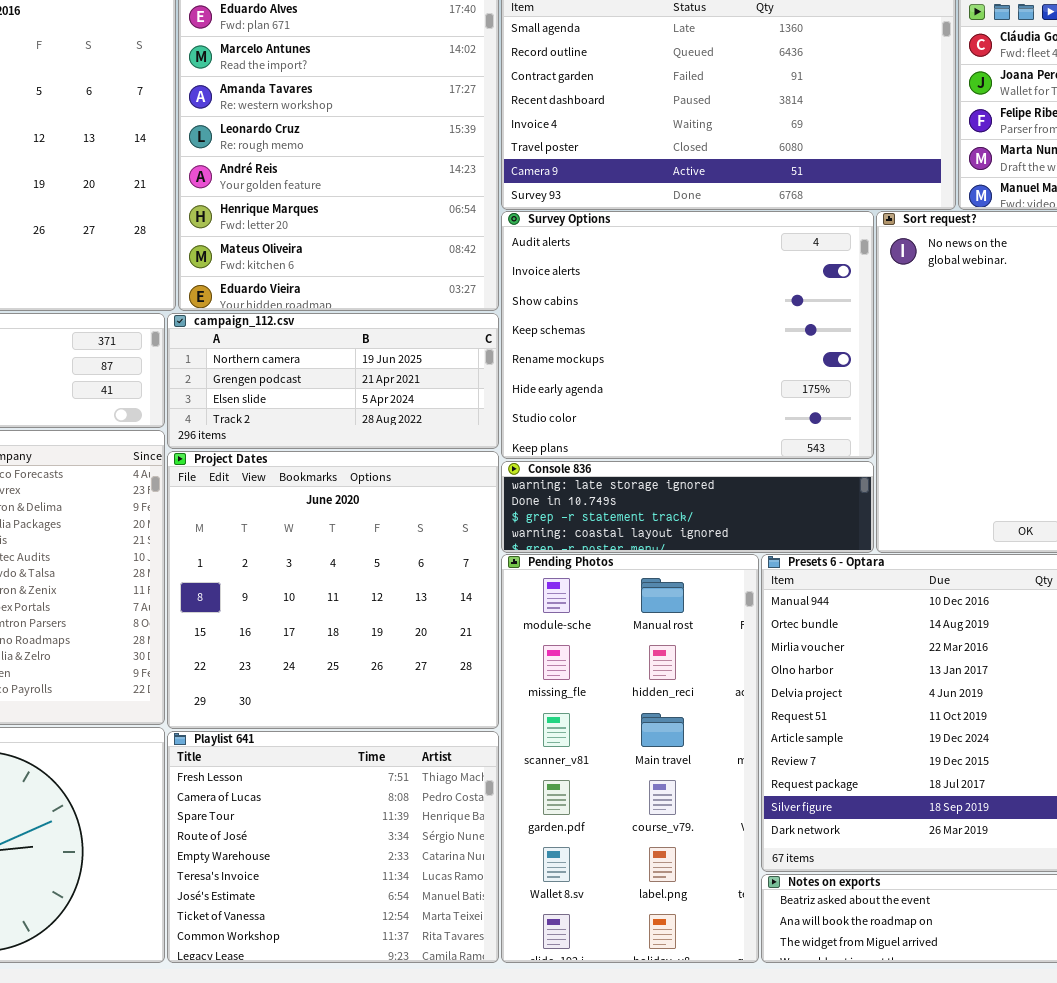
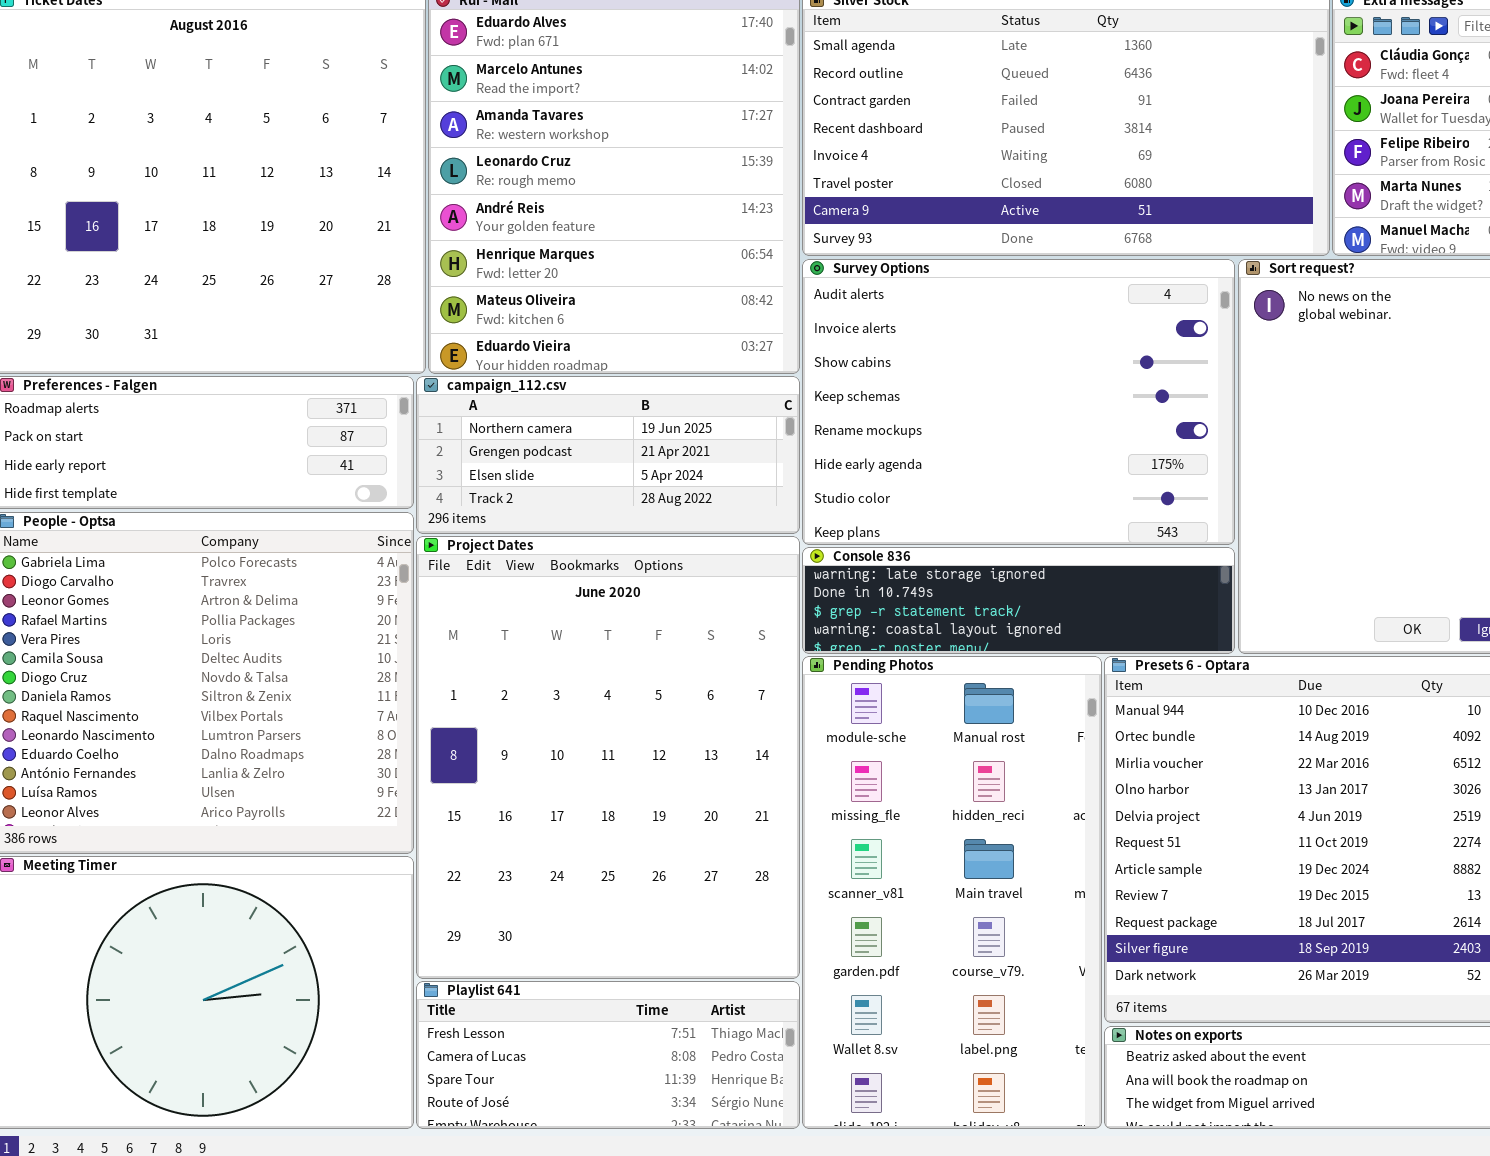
Project Dates: [167,451,499,729] -> [416,536,800,979], resized
Playlist 641: [167,731,499,963] -> [416,981,800,1129], resized

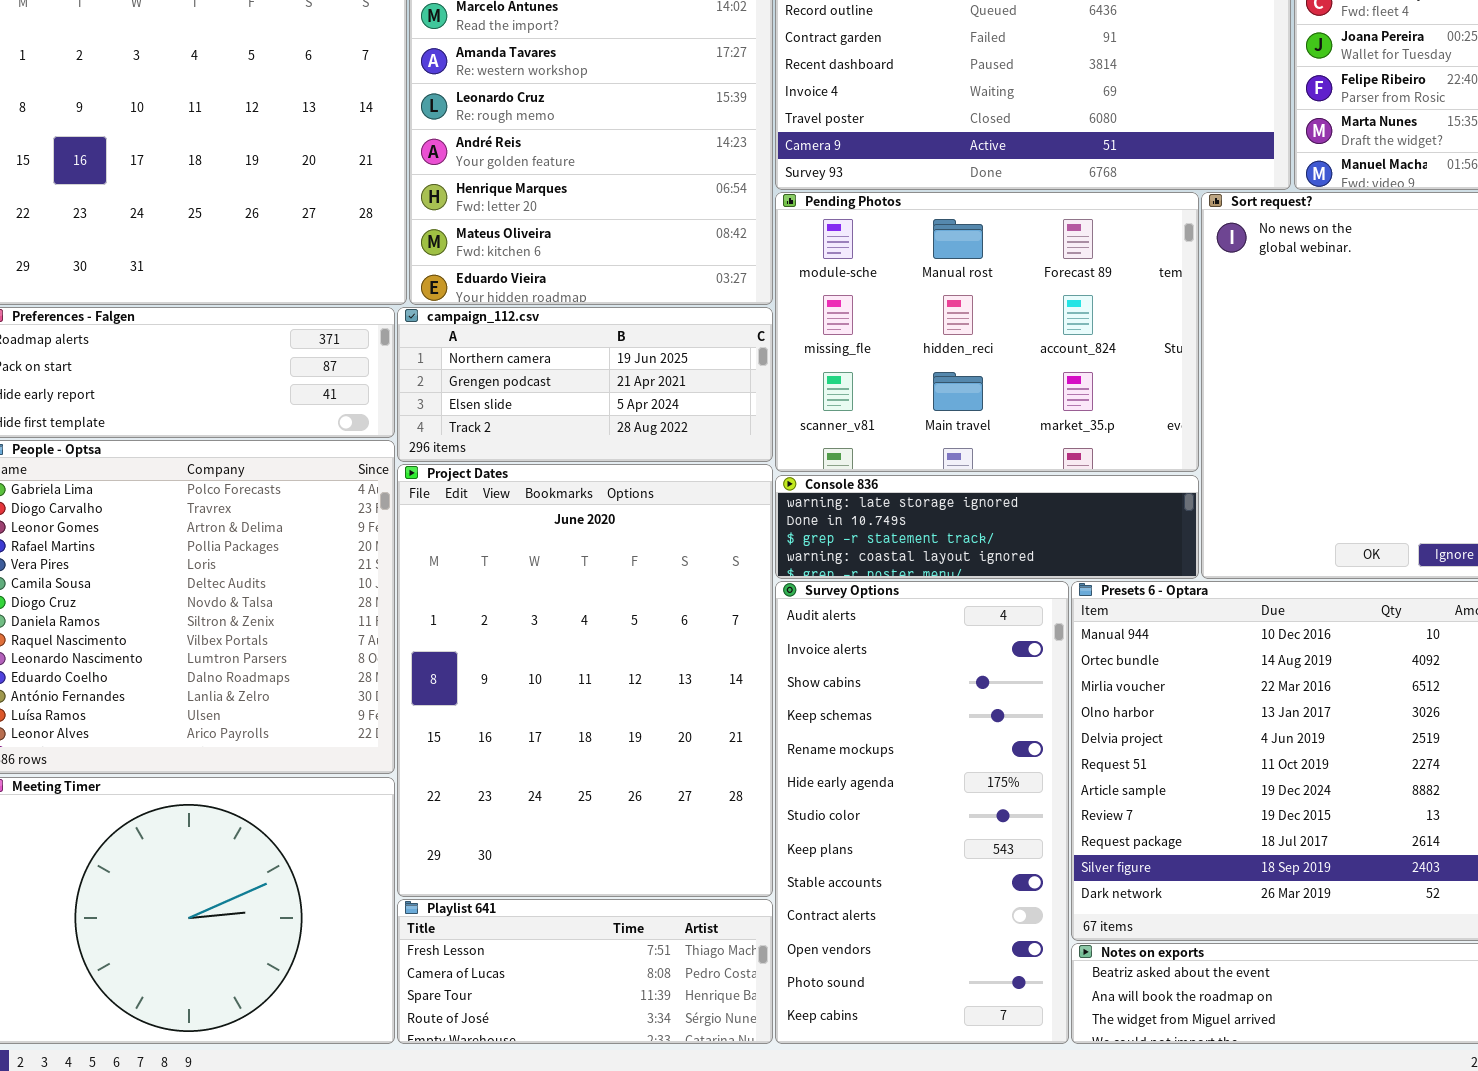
Survey Options: [802,259,1235,545] -> [775,581,1069,1044], moved, resized
Pending Photos: [802,656,1102,1129] -> [775,192,1199,472], moved, resized

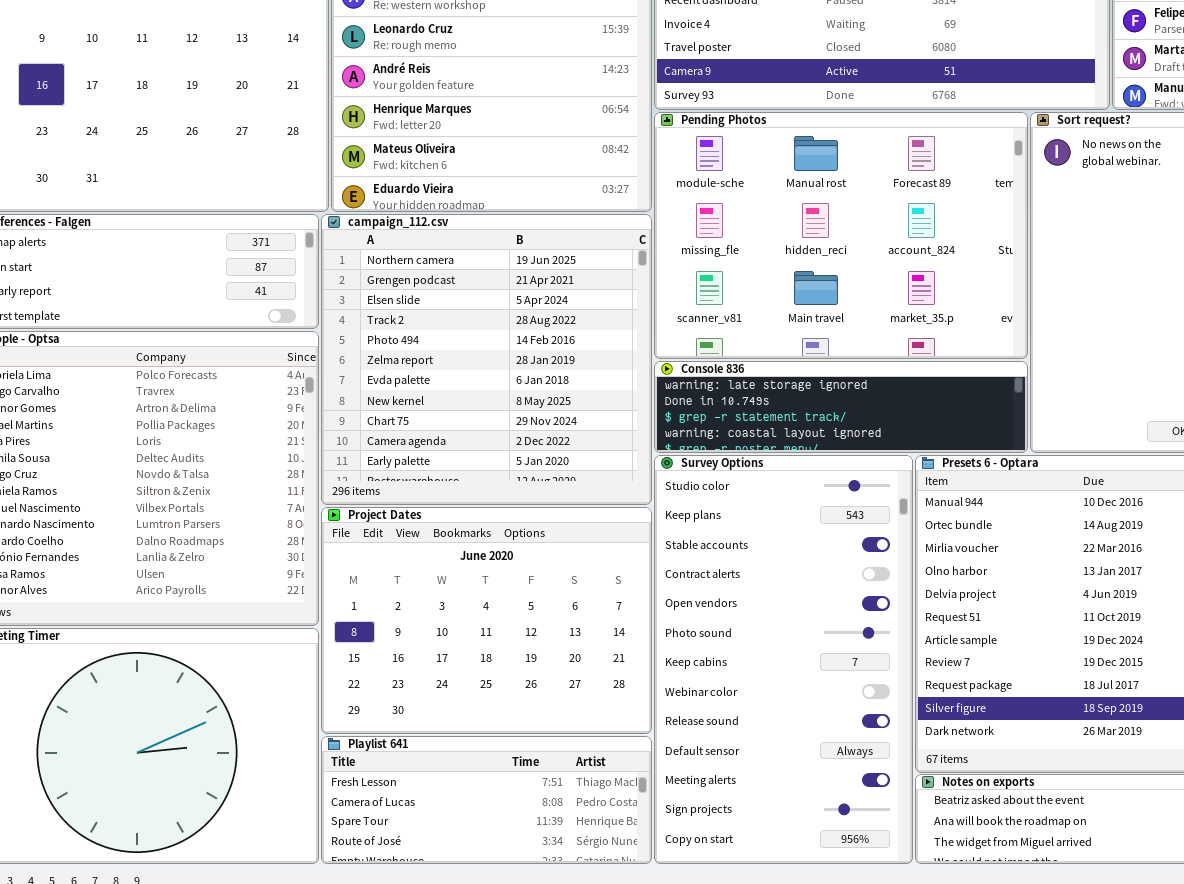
campaign_112.csv: [397,307,773,462] -> [321,214,652,505], resized
Project Dates: [397,464,773,897] -> [321,507,652,734], resized
Survey Options: [775,581,1069,1044] -> [654,455,913,864], scrolled down 6 rows

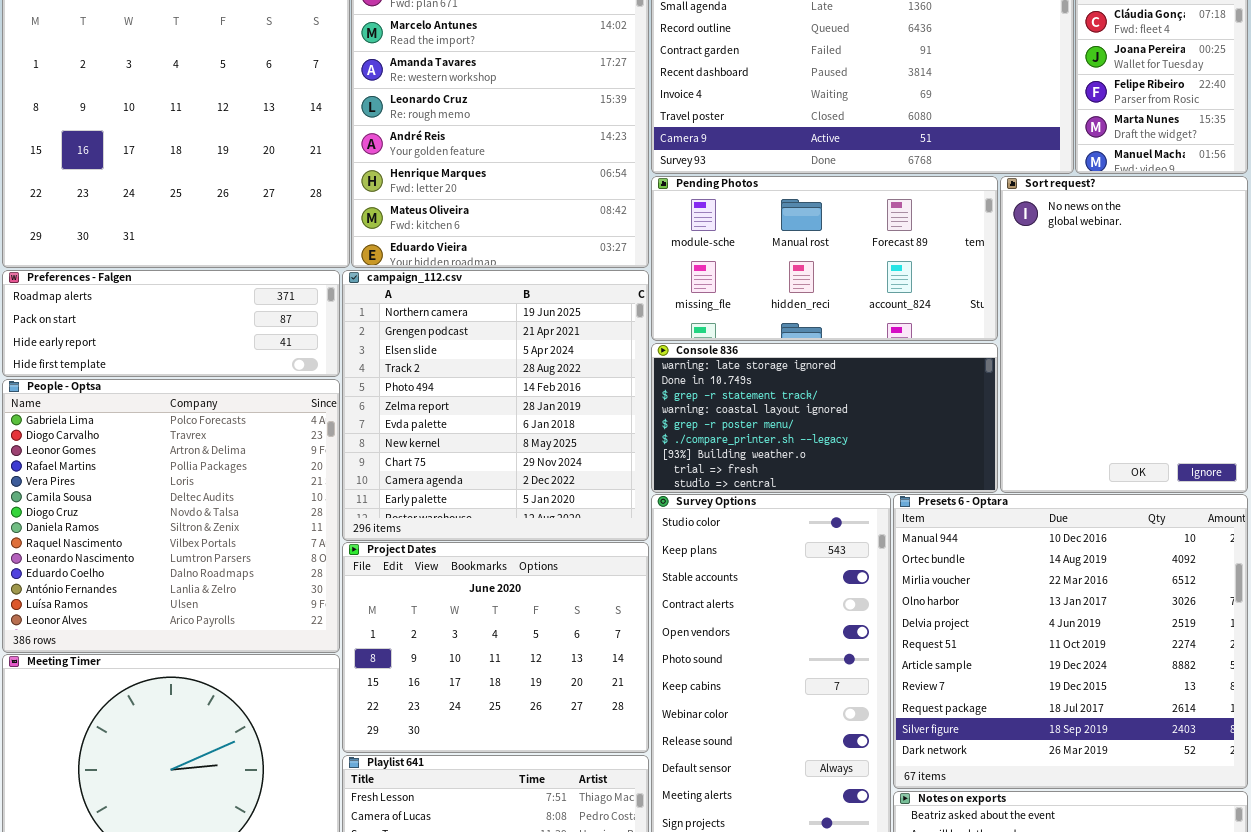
Pending Photos: [654,112,1028,359] -> [651,176,998,341], resized
Console 836: [654,361,1028,453] -> [651,343,998,493], resized

